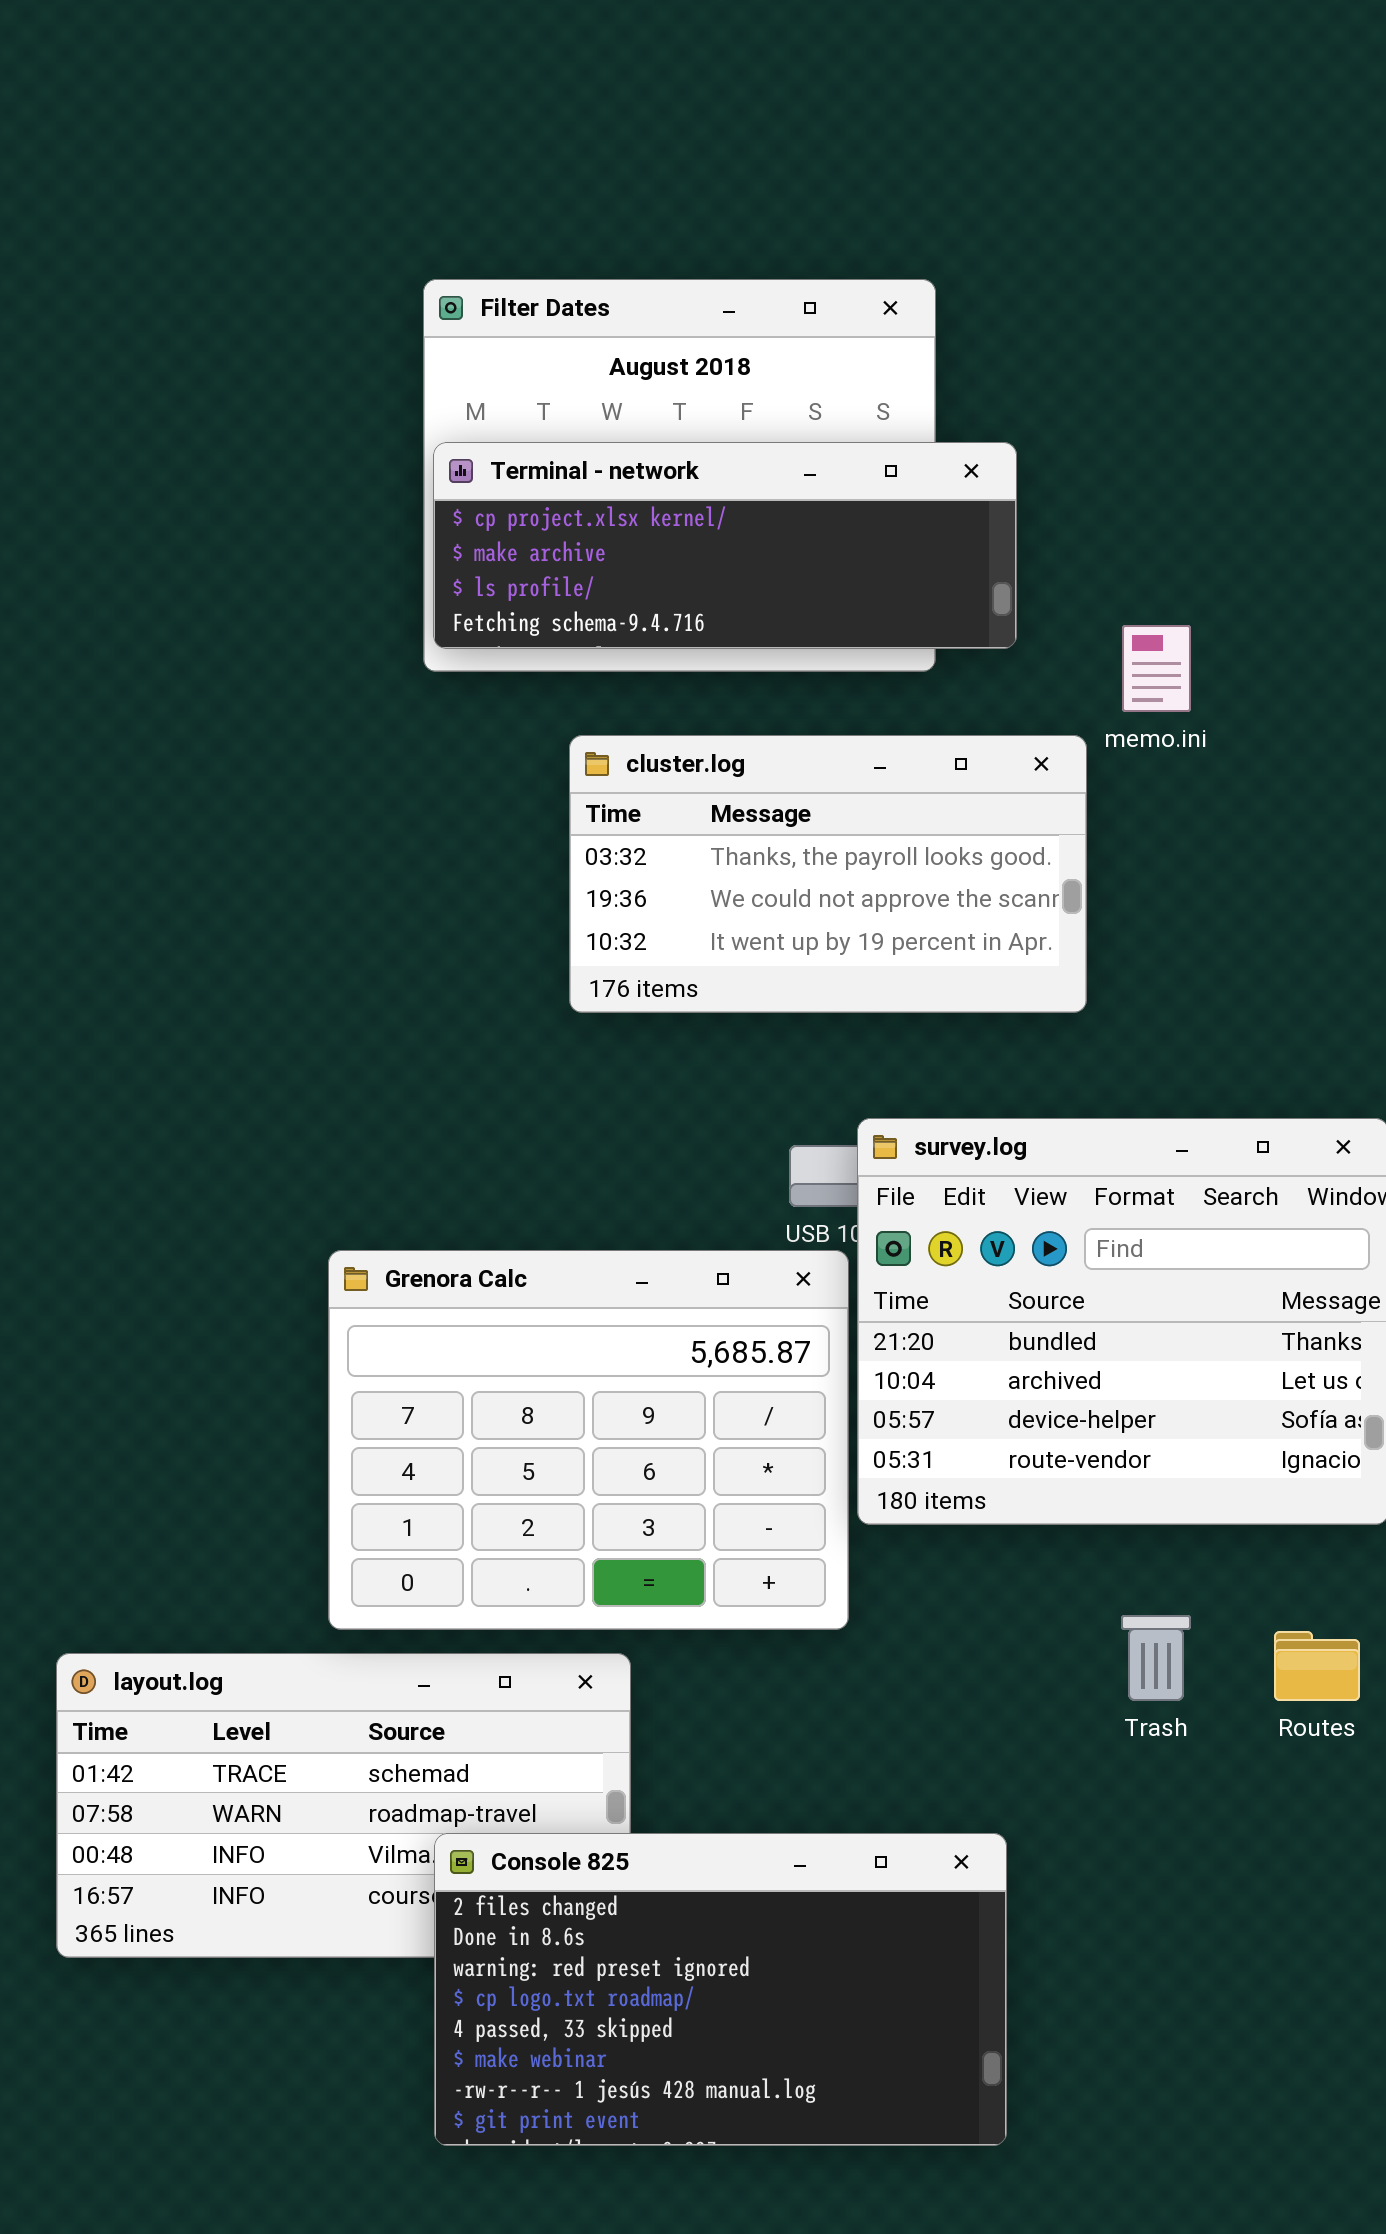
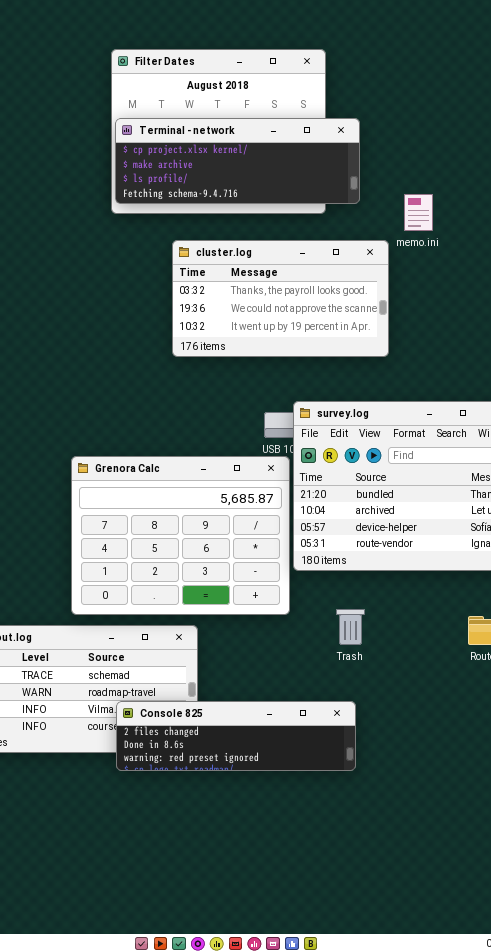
Trash: [1121,1615,1191,1701] -> [336,609,365,645], moved
Console 825: [434,1833,1007,2146] -> [116,701,356,771], resized

